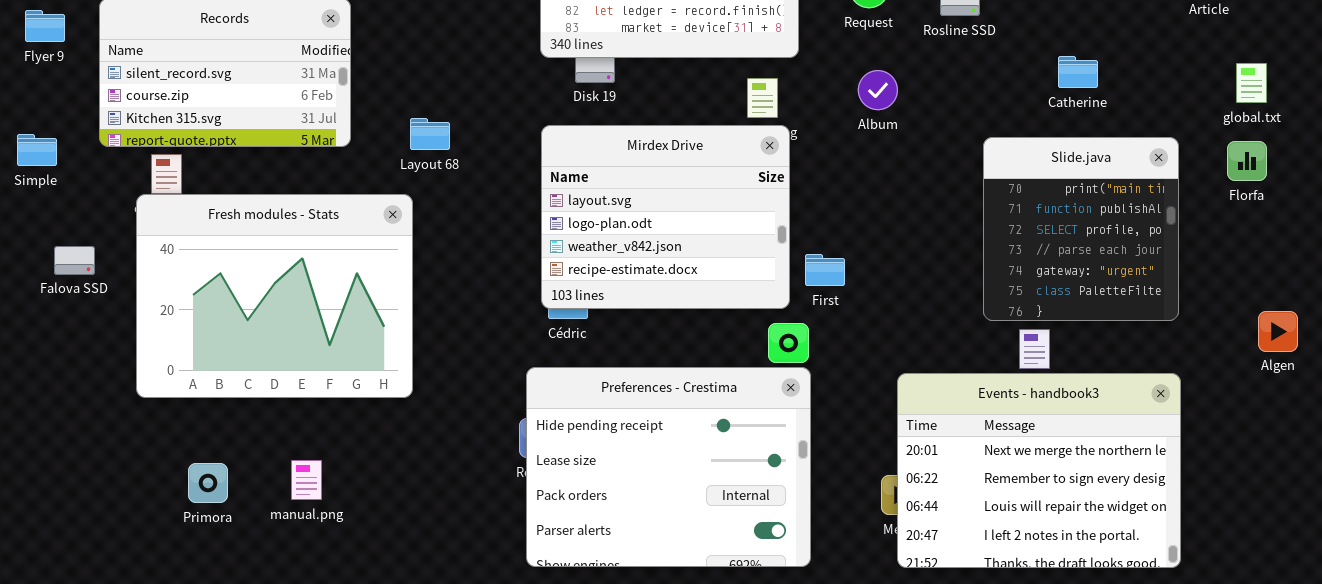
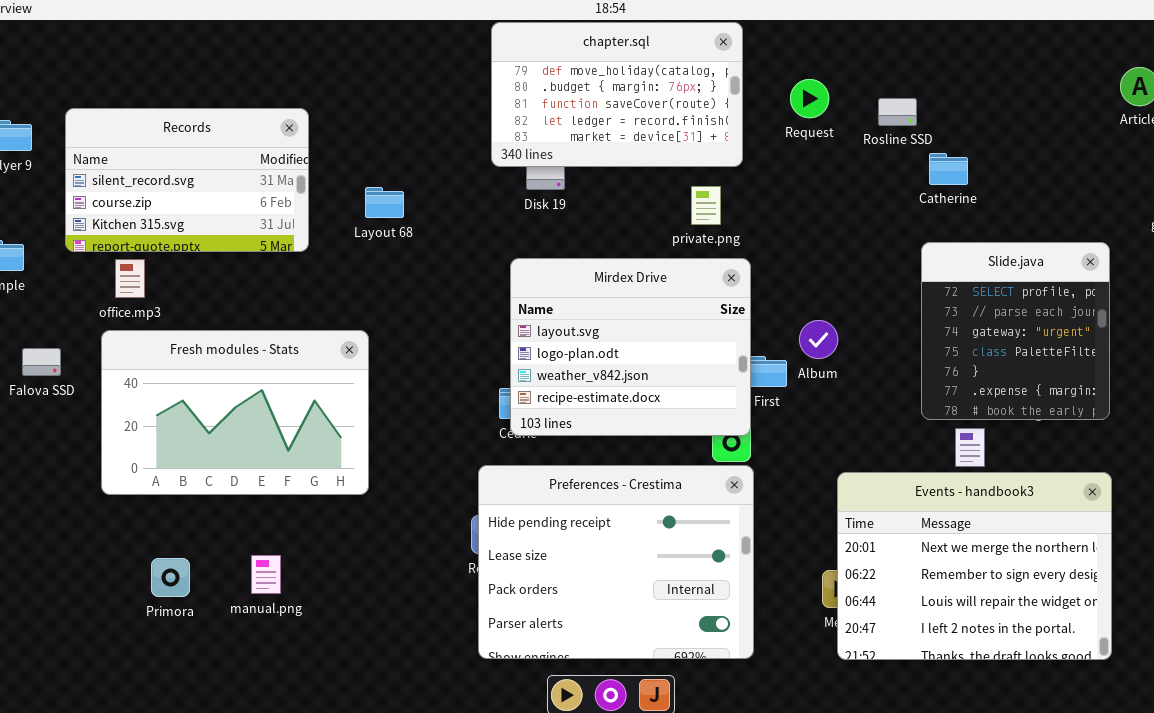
Catherine: [1058,56,1098,88] -> [929,153,968,185], moved
Album: [858,70,898,110] -> [799,320,838,359], moved
Layout 68: [410,118,450,150] -> [365,187,404,218], moved
Mirdex Drive: [541,125,790,309] -> [510,258,751,436], moved
Slide.java: [983,137,1179,321] -> [921,242,1110,420], scrolled down 2 rows
Fresh modules - Stats: [136,194,413,398] -> [101,330,369,495], resized

